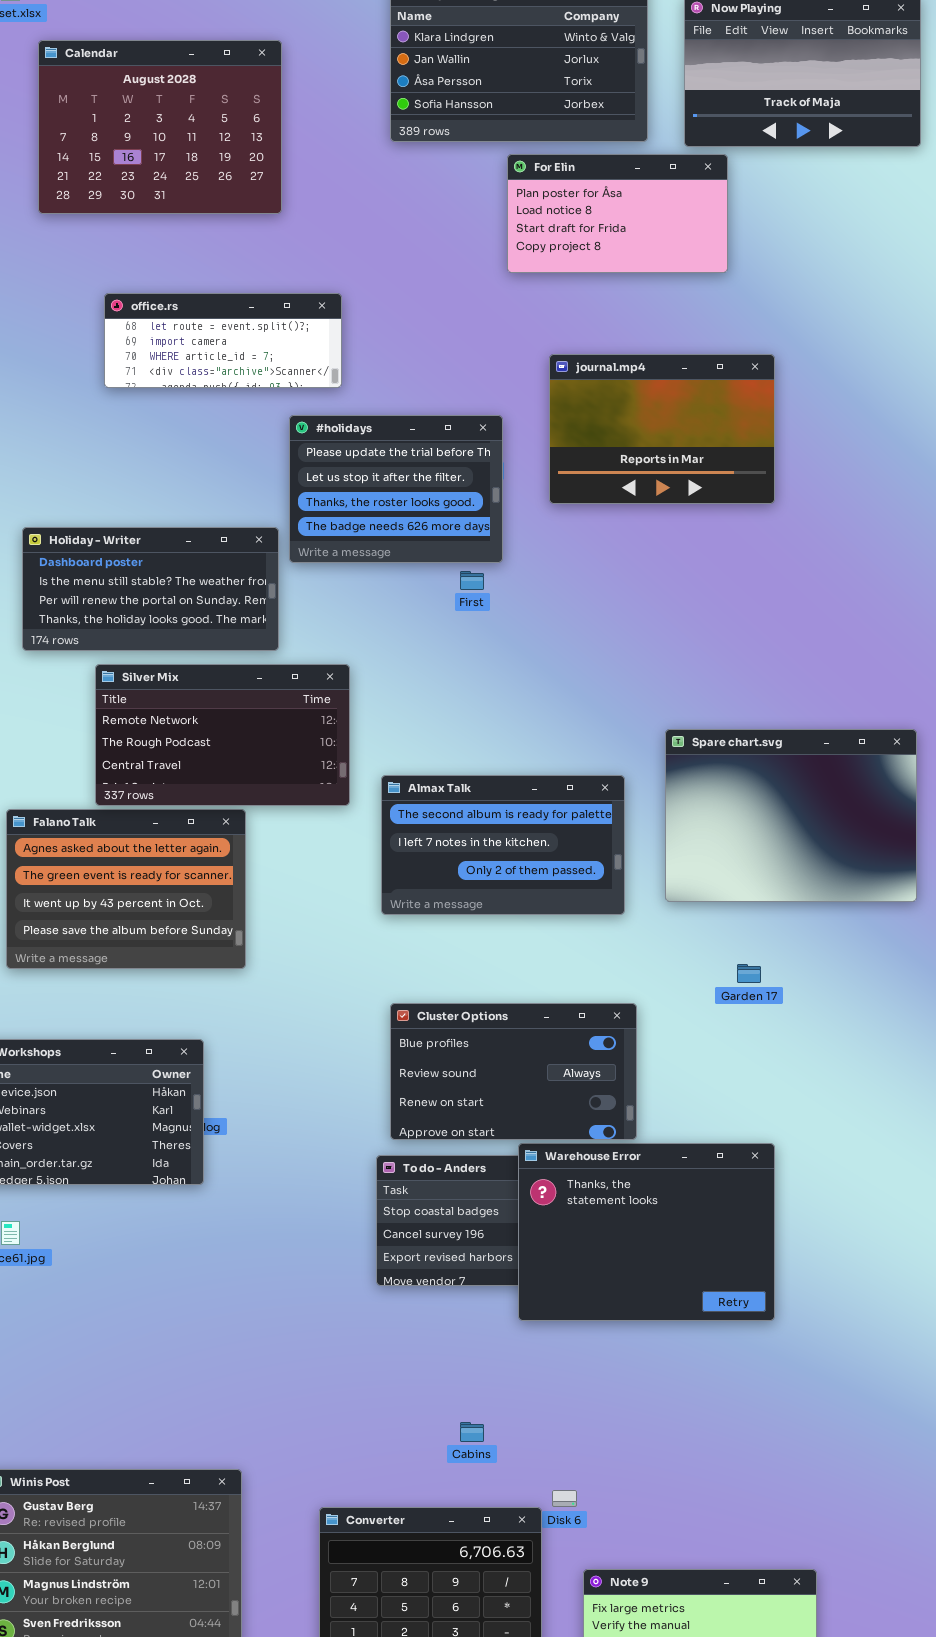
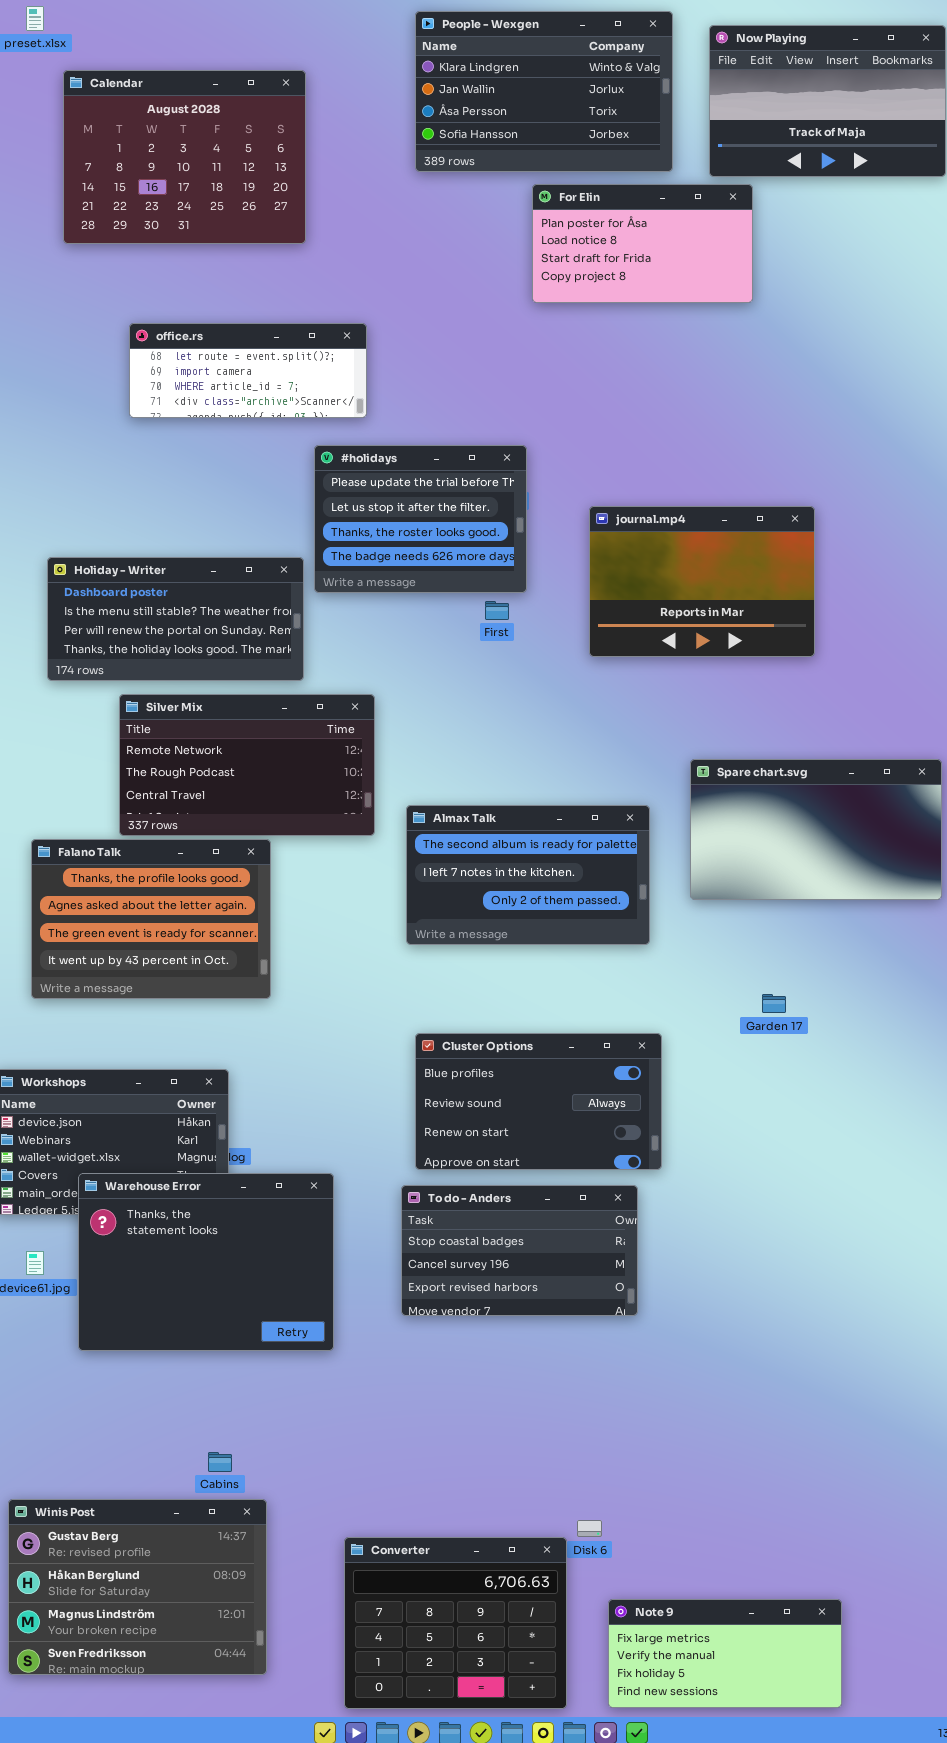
journal.mp4: [549,354,775,504] -> [589,506,815,657], moved
Spare chart.svg: [665,729,917,902] -> [690,759,942,900], resized
Falano Talk: [6,809,246,969] -> [31,839,271,999], scrolled up 1 row
Warehouse Error: [518,1143,775,1321] -> [78,1173,334,1351], moved
Cabins: [460,1422,484,1442] -> [208,1452,232,1472], moved

